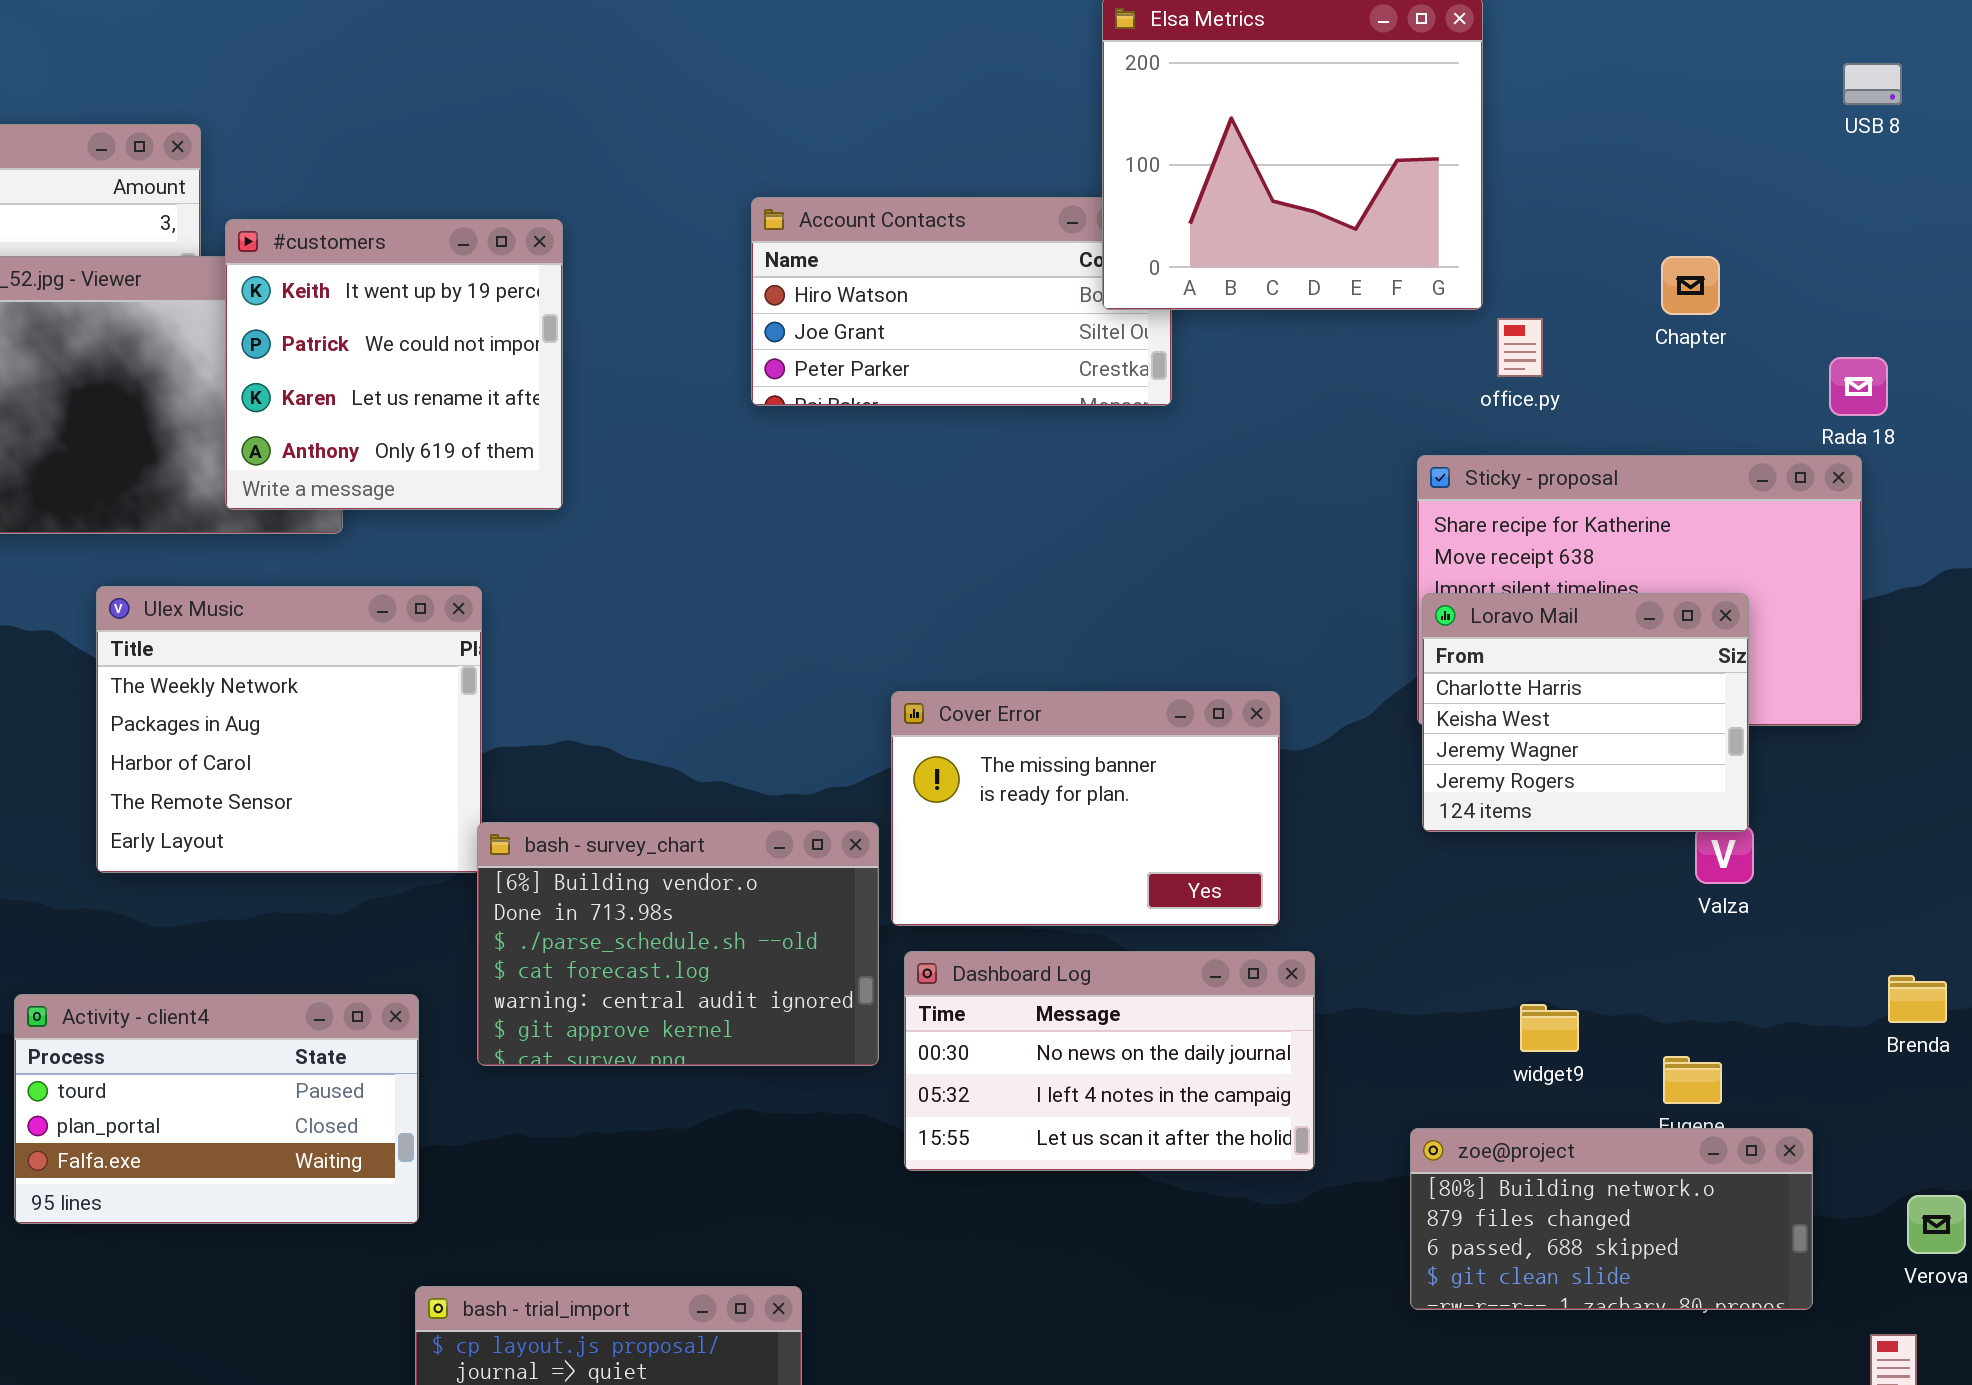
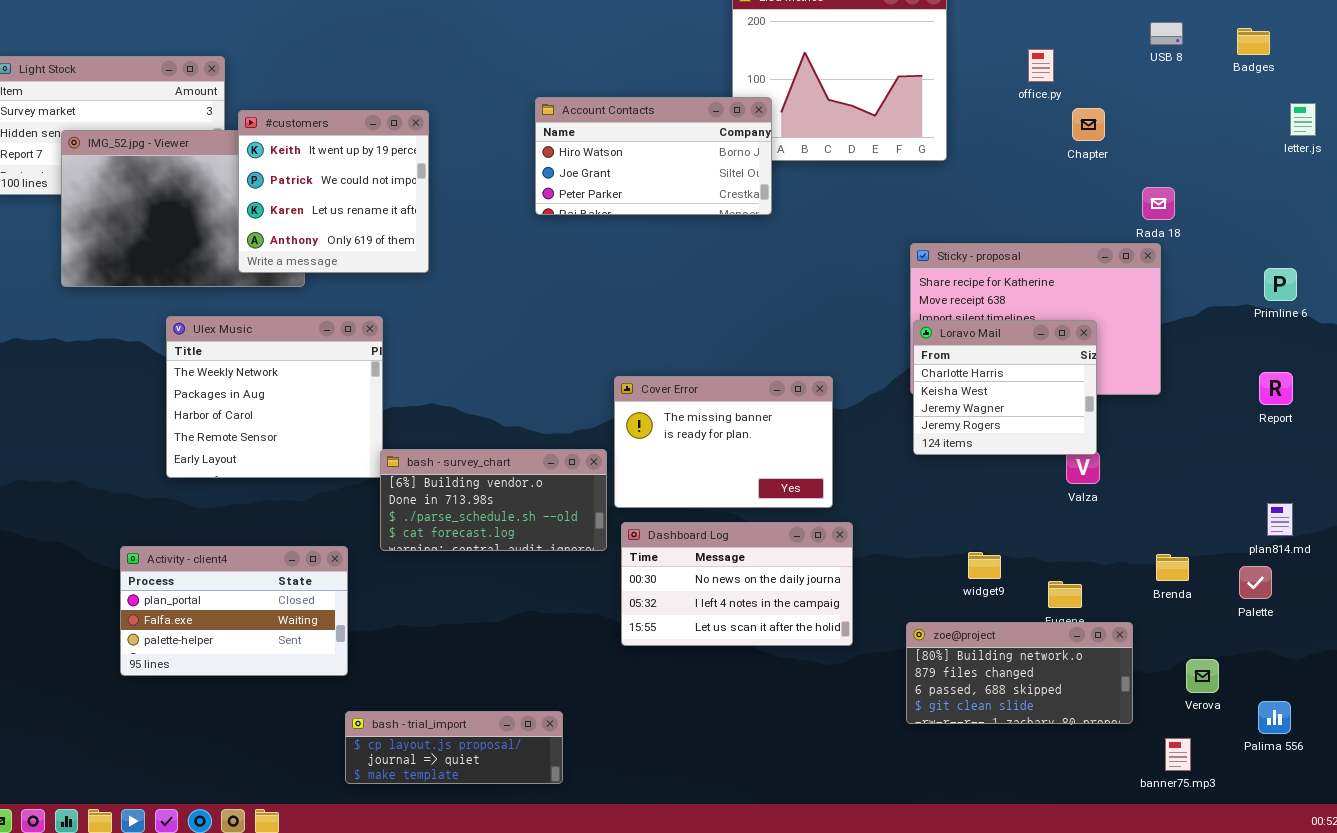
Account Contacts: [751,197,1172,406] -> [535,97,772,215], raised
Chapter: [1661,256,1720,315] -> [1072,108,1105,141], moved
office.py: [1497,318,1543,377] -> [1028,49,1054,82], moved
bash - survey_chart: [477,822,879,1066] -> [380,449,607,551], resized
Brenda: [1888,975,1947,1023] -> [1156,554,1189,581], moved
Activity - client4: [14,994,419,1224] -> [120,546,348,676], scrolled down 1 row

